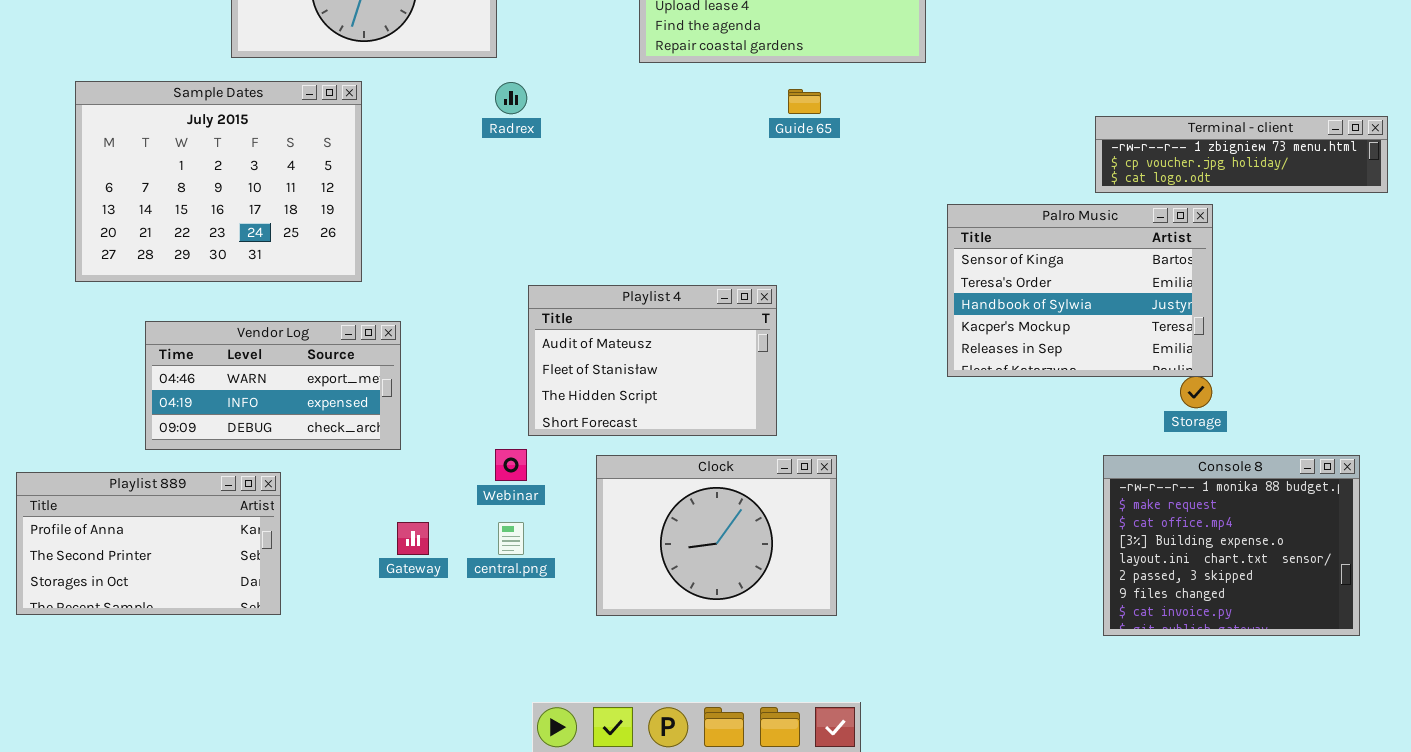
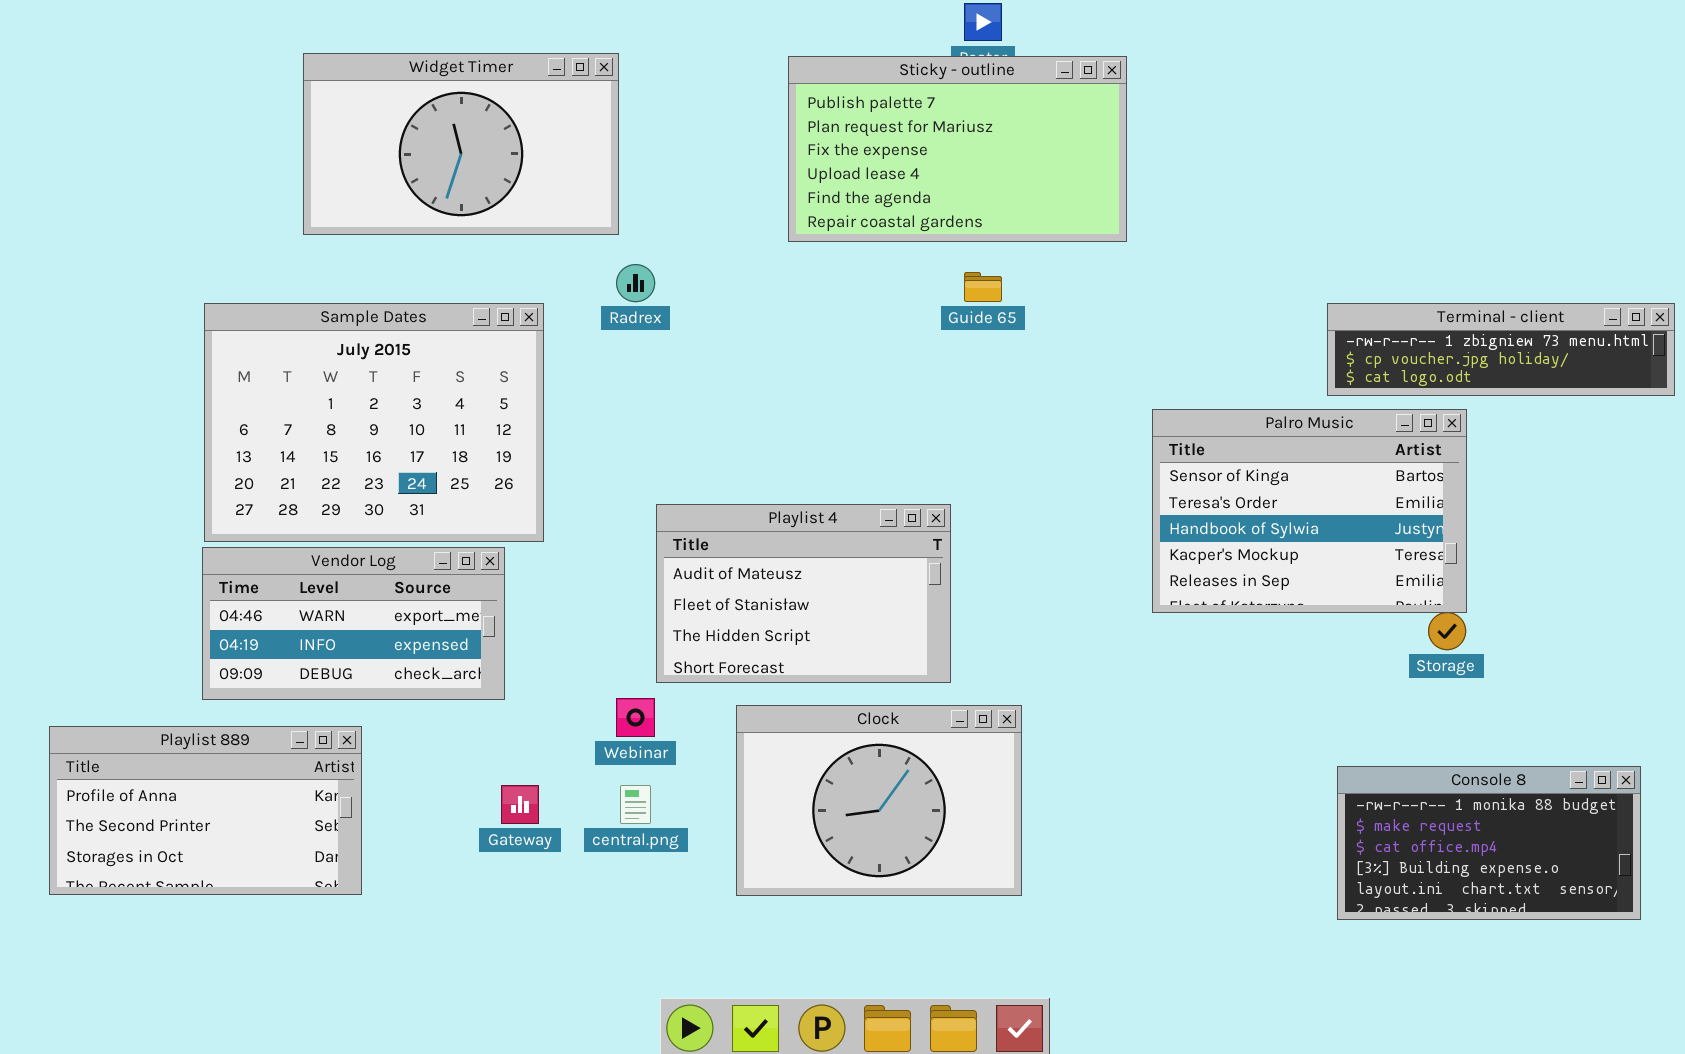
Sample Dates: [75,81,362,282] -> [204,303,544,542], moved
Console 8: [1103,455,1360,636] -> [1337,766,1641,920], resized

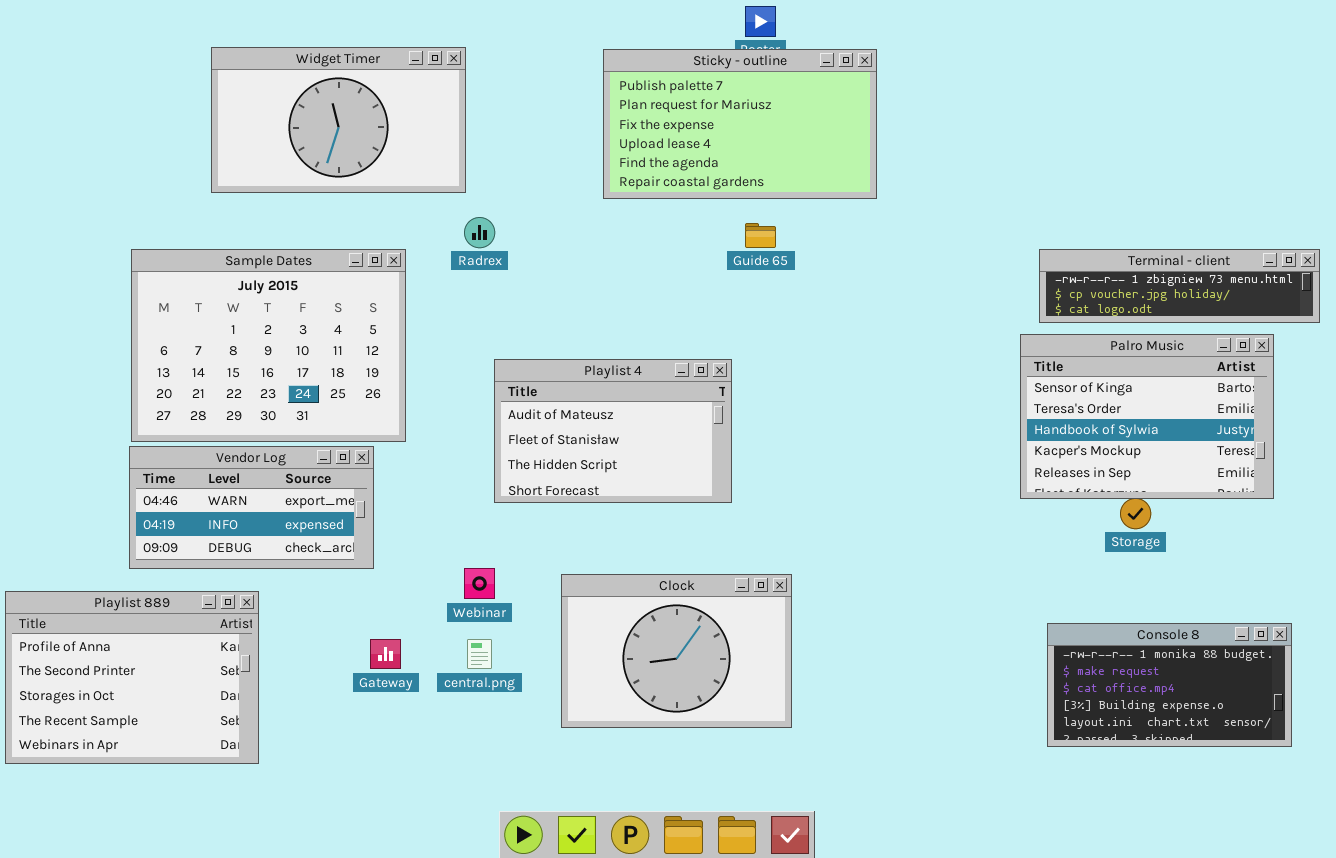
Palro Music: [1152,409,1467,613] -> [1020,334,1274,499], moved
Playlist 4: [656,504,951,683] -> [494,359,732,503], moved
Playlist 889: [49,726,362,895] -> [5,591,259,764], resized

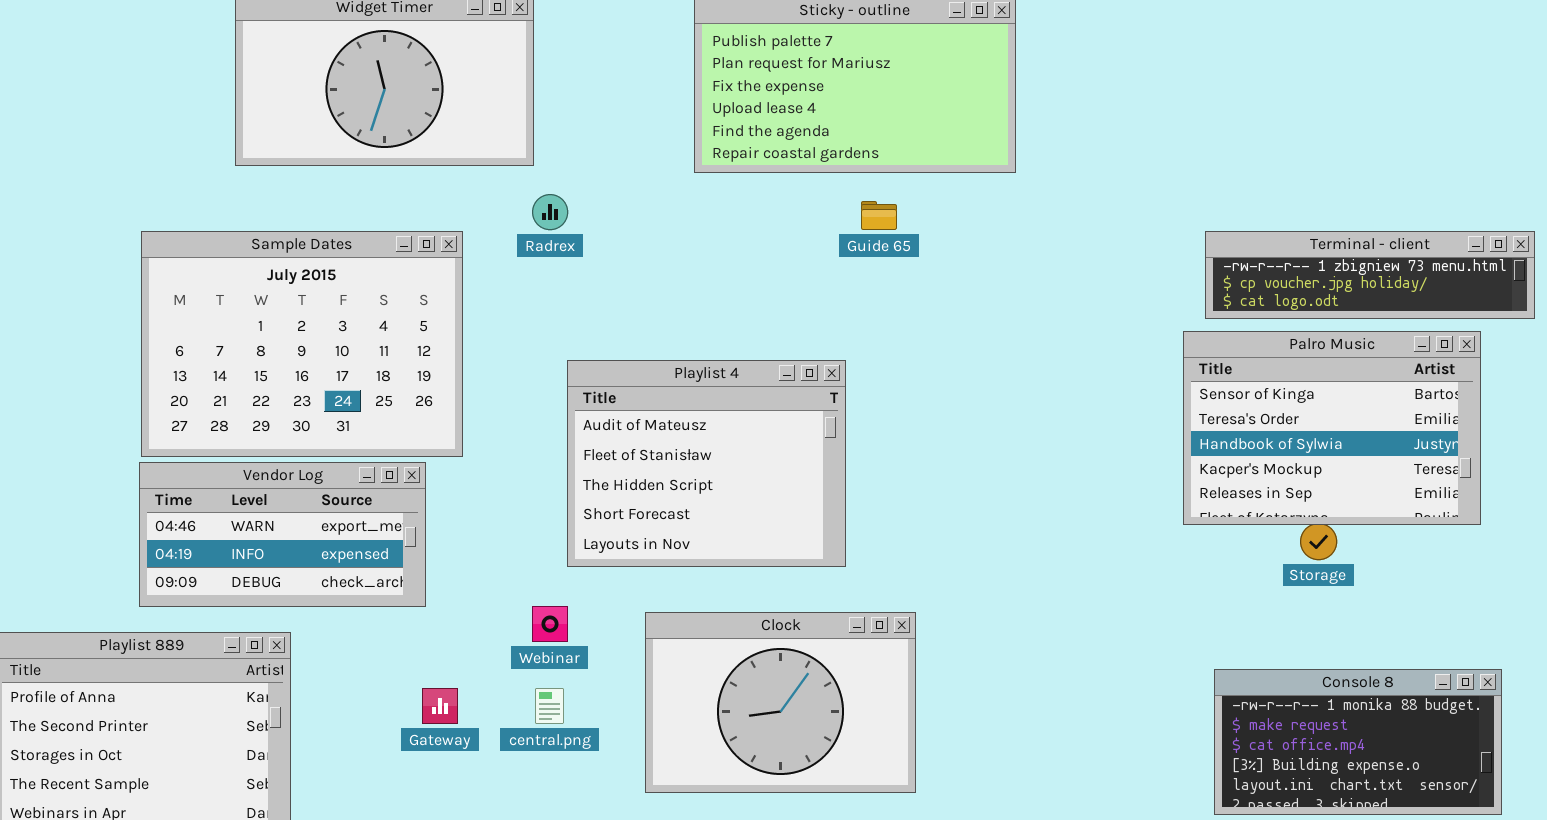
Playlist 4: [494,359,732,503] -> [567,360,846,567], resized

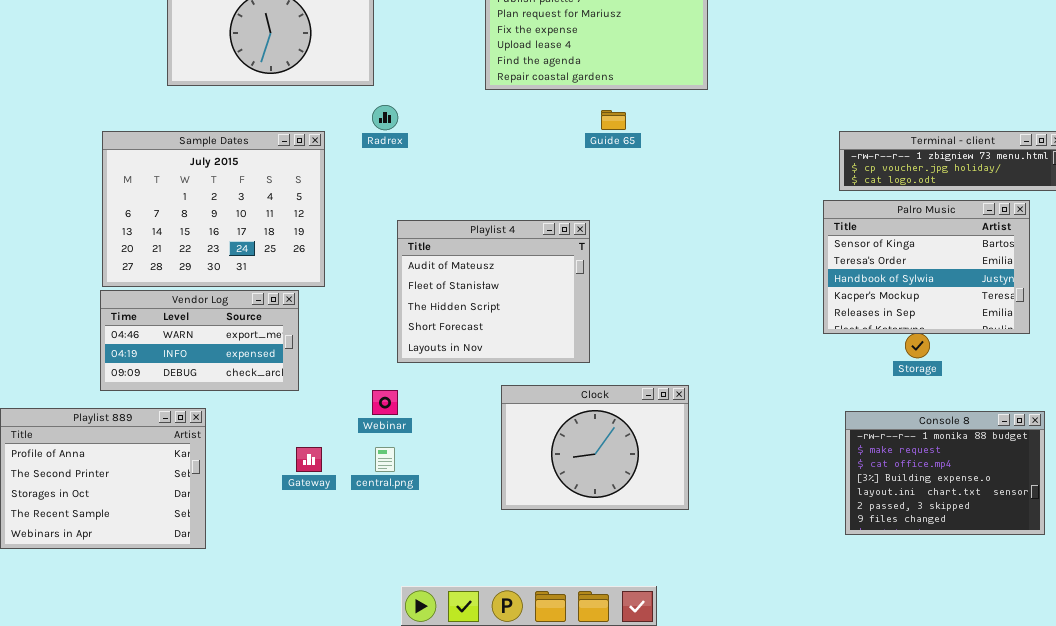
Clock: [645,612,916,793] -> [501,385,689,510], moved
Console 8: [1214,669,1502,815] -> [845,411,1045,535], resized

